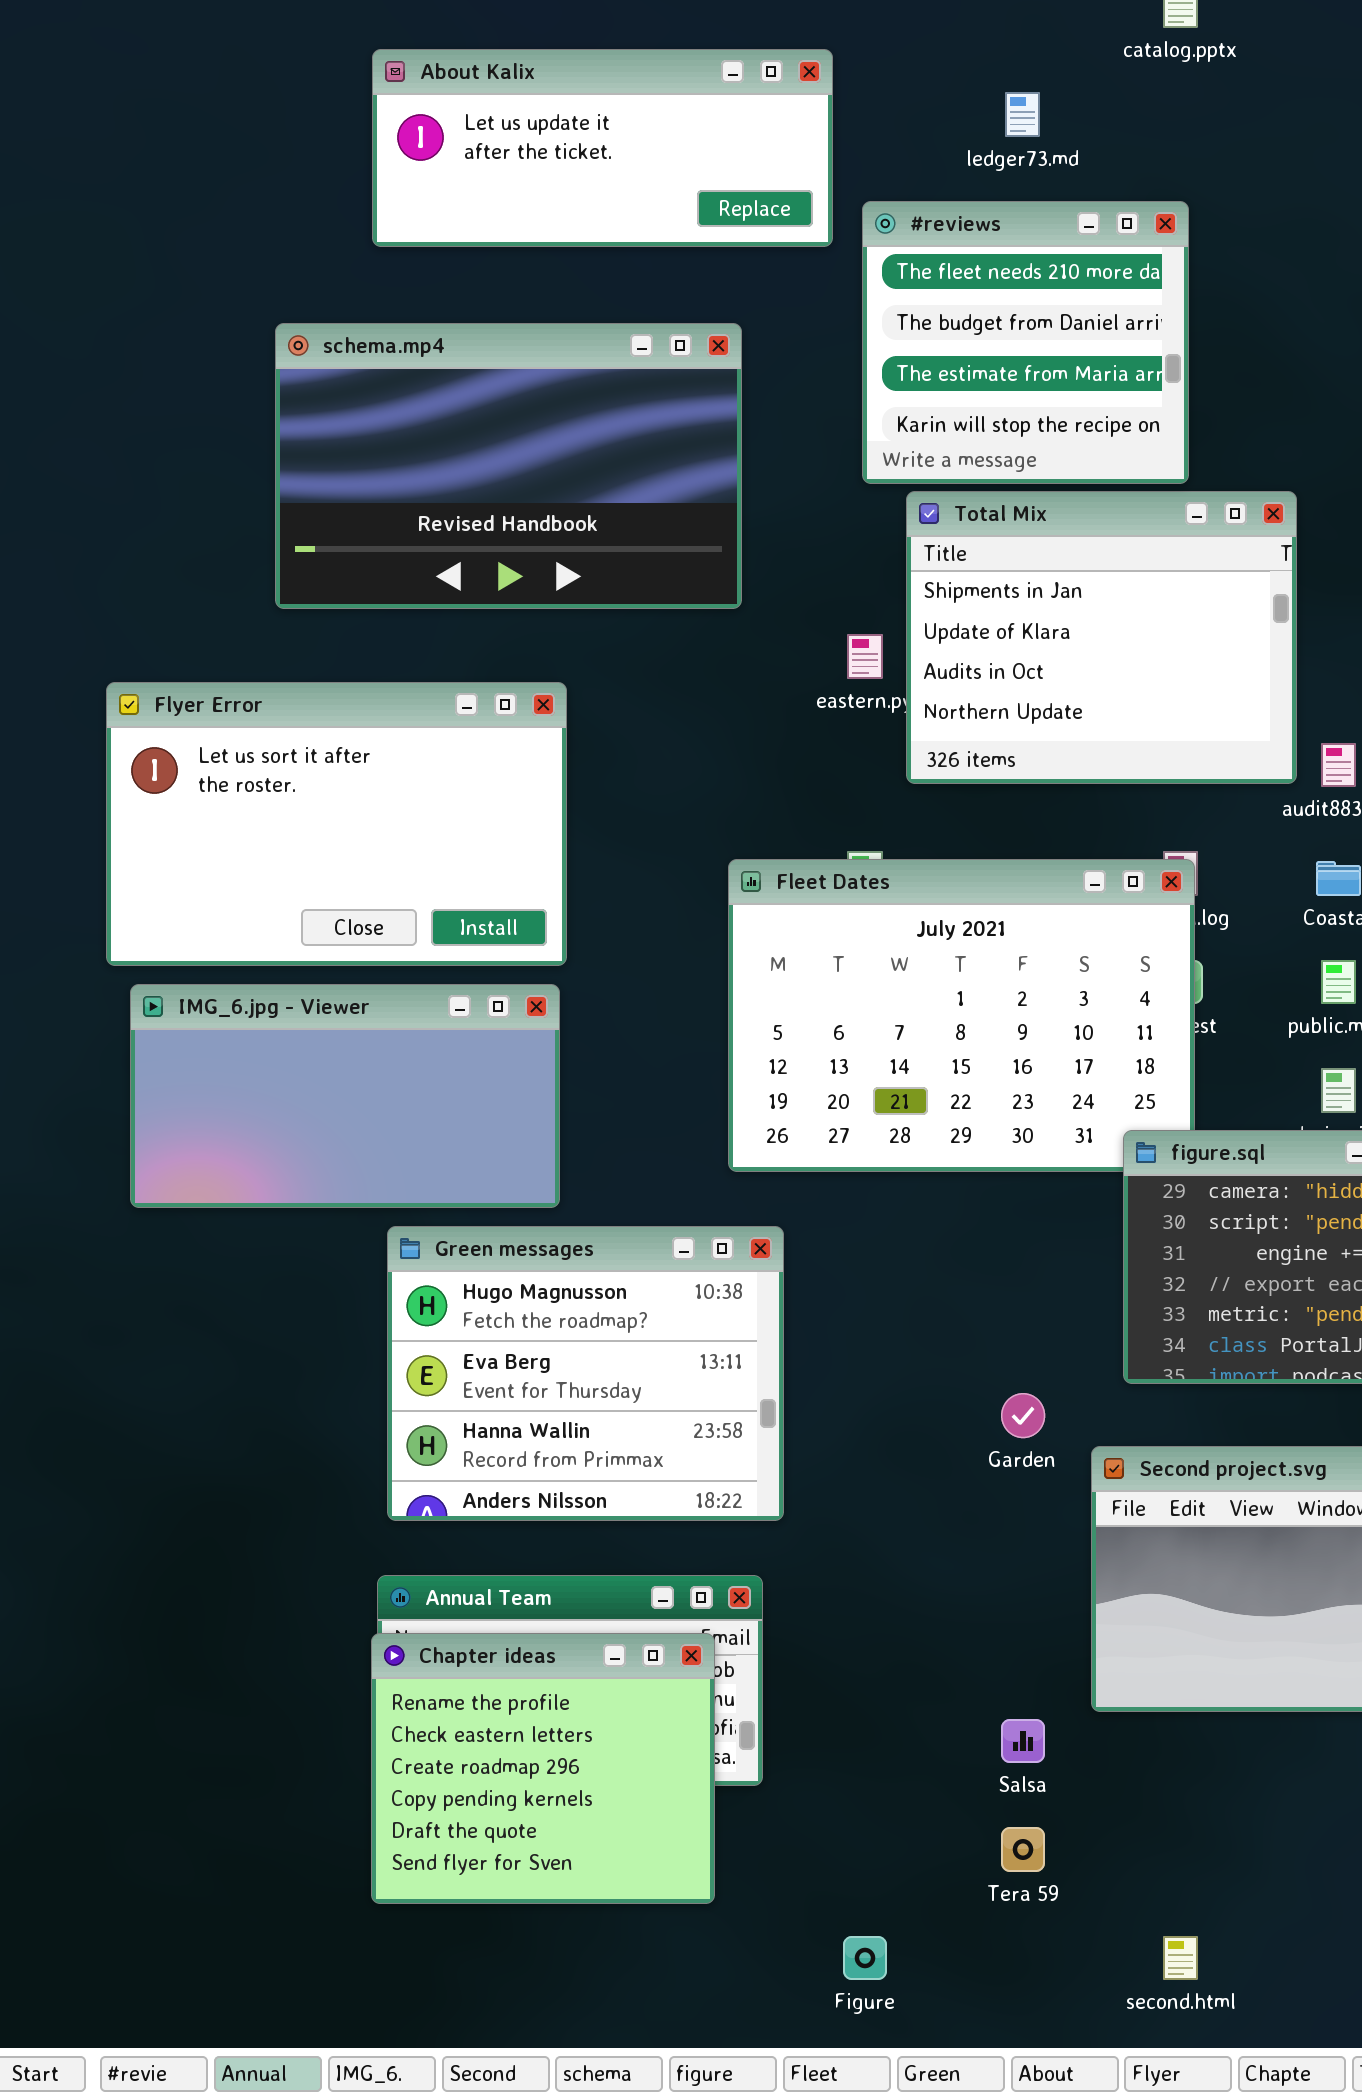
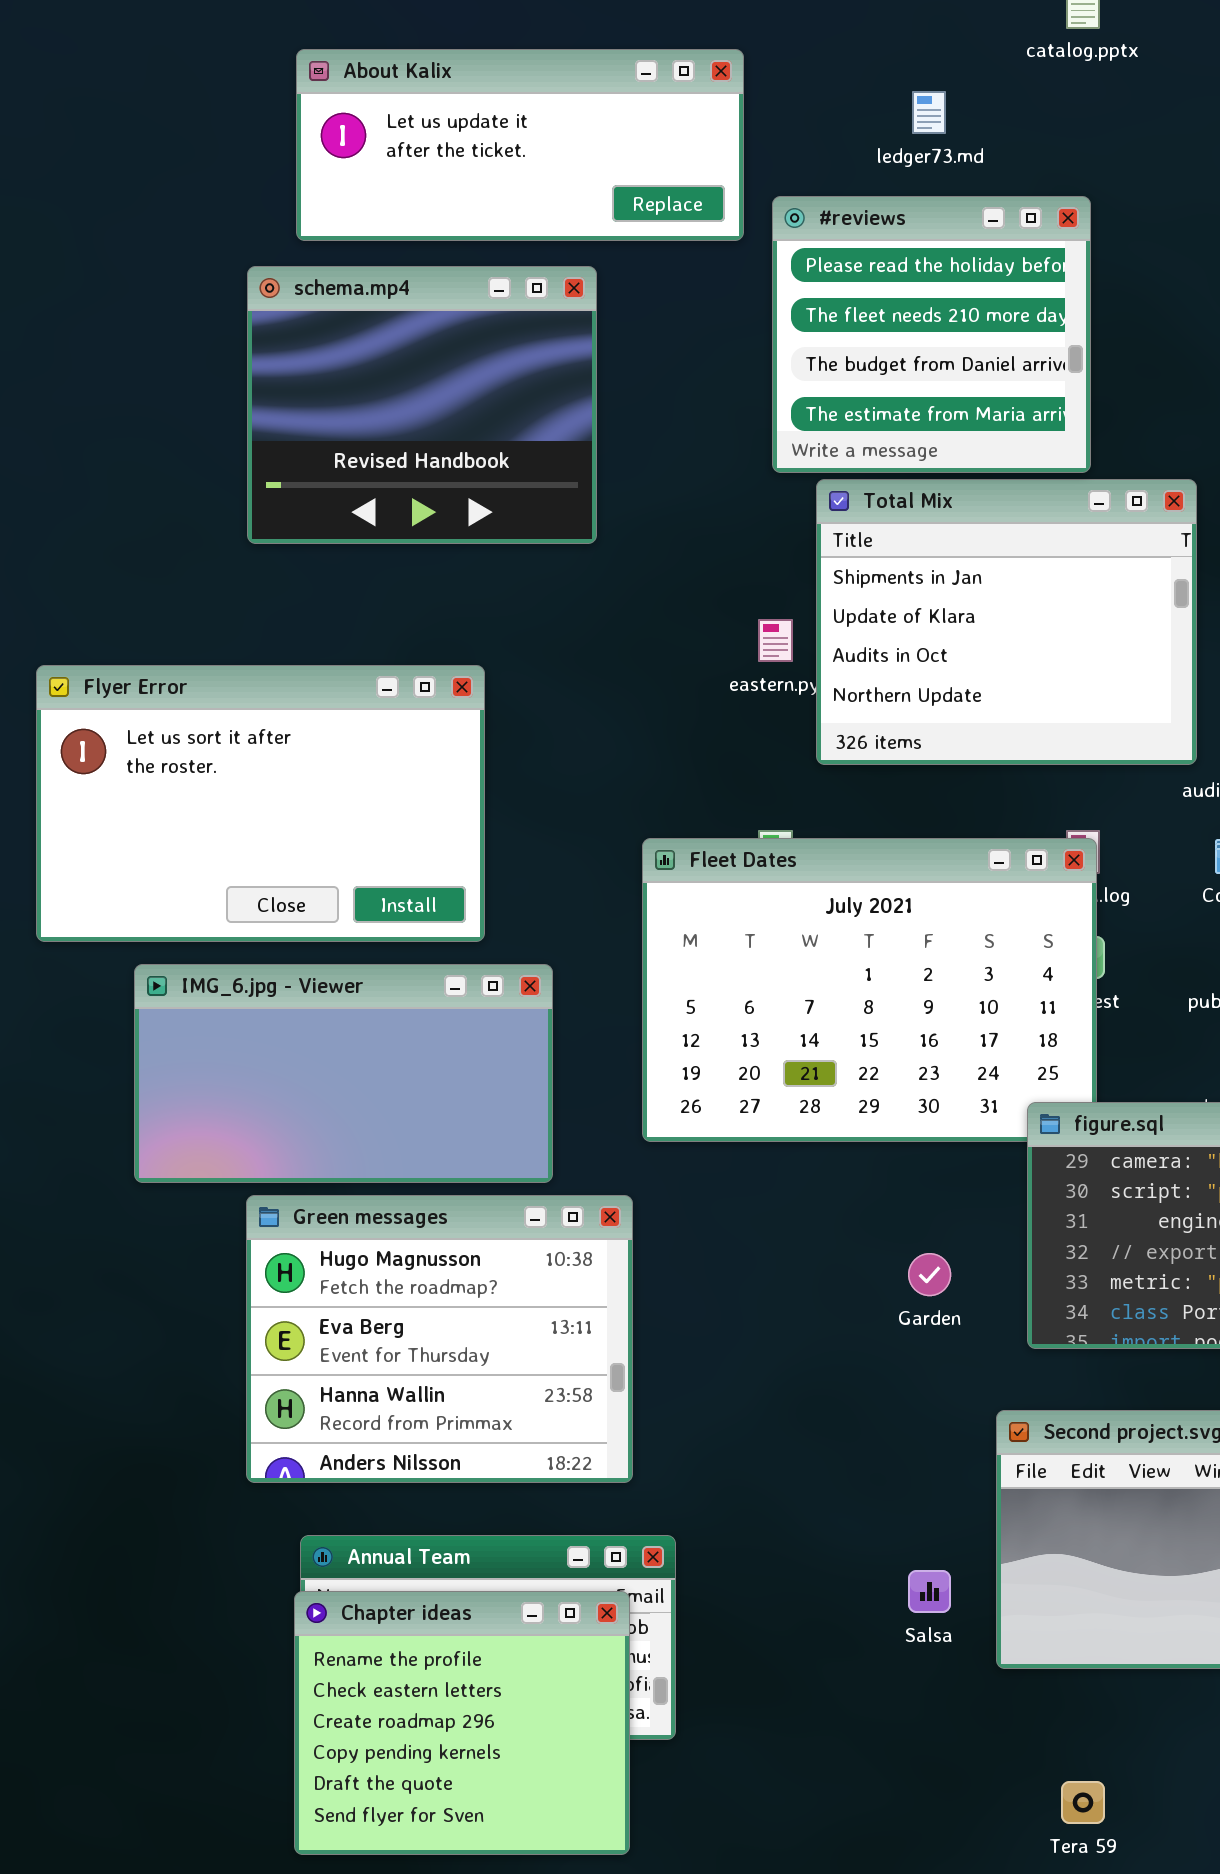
#reviews: [862,201,1189,484] -> [772,196,1091,473], scrolled up 1 row
schema.mp4: [275,323,742,609] -> [247,266,597,544], moved, resized
IMG_6.jpg - Viewer: [130,984,560,1208] -> [134,964,553,1183], moved
Green messages: [387,1226,784,1521] -> [246,1195,633,1483], moved
Garden: [1001,1393,1045,1438] -> [908,1253,951,1296], moved
Salsa: [1001,1719,1045,1763] -> [908,1570,951,1613], moved
Tera 59: [1001,1827,1045,1872] -> [1061,1781,1105,1824], moved

